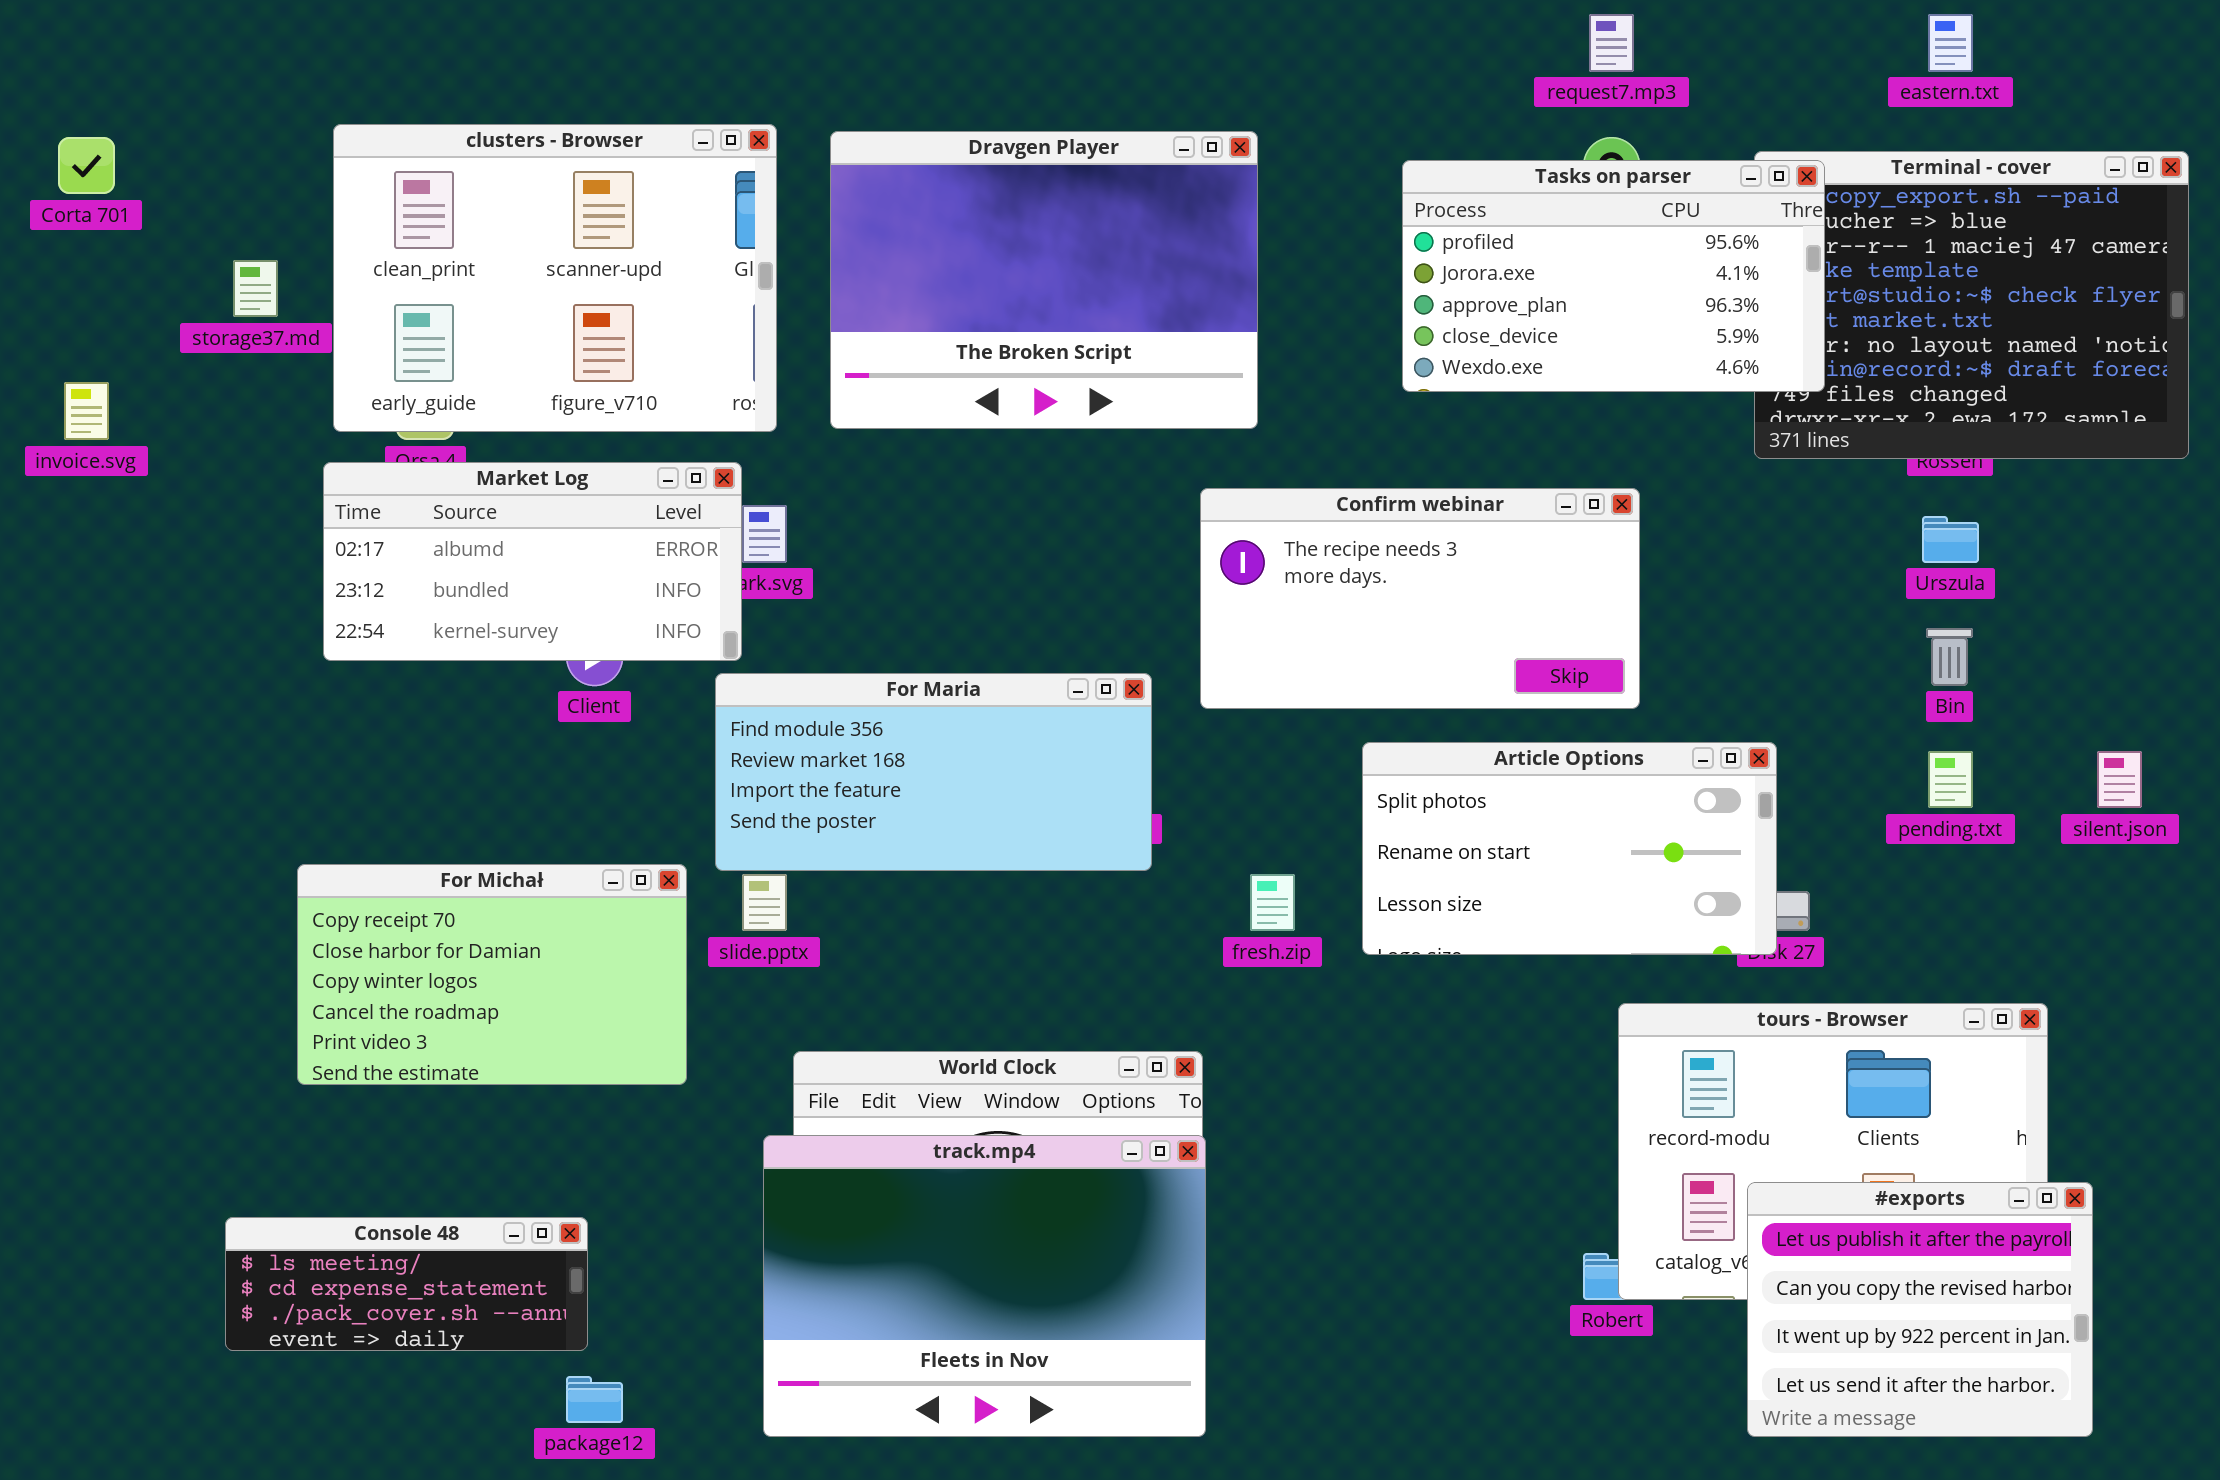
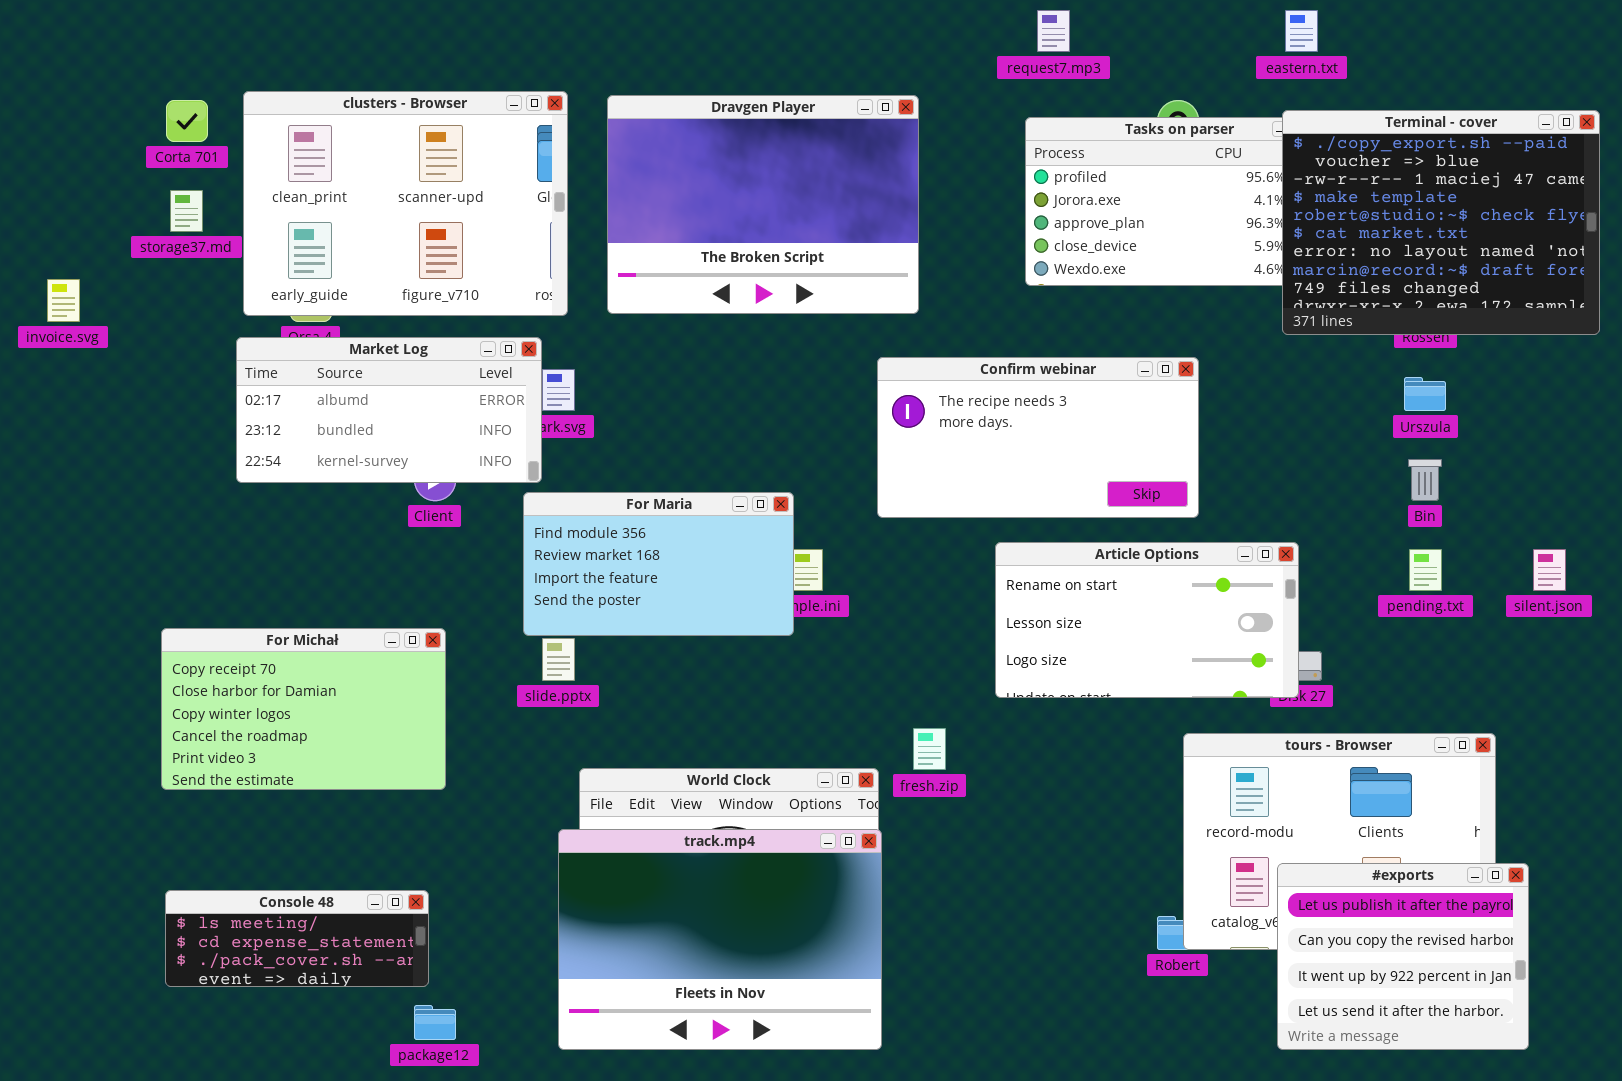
request7.mp3: [1589,14,1634,72] -> [1037,10,1070,52], moved
eastern.txt: [1928,14,1973,72] -> [1285,10,1318,52], moved
Corta 701: [58,137,115,194] -> [166,100,208,142], moved
Terminal - cover: [1754,151,2189,459] -> [1282,110,1600,335], raised
For Maria: [715,673,1152,871] -> [523,492,794,636], resized
Article Options: [1362,742,1777,955] -> [995,542,1299,698], scrolled down 1 row
For Michał: [297,864,687,1085] -> [161,628,446,790], moved
fresh.zip: [1250,874,1295,931] -> [913,728,946,770], moved

